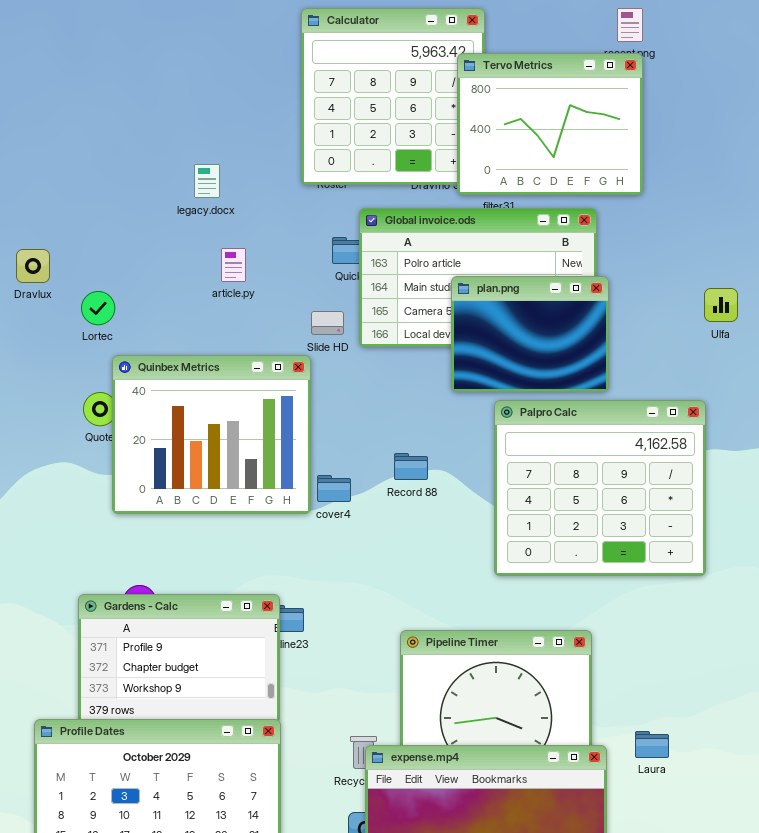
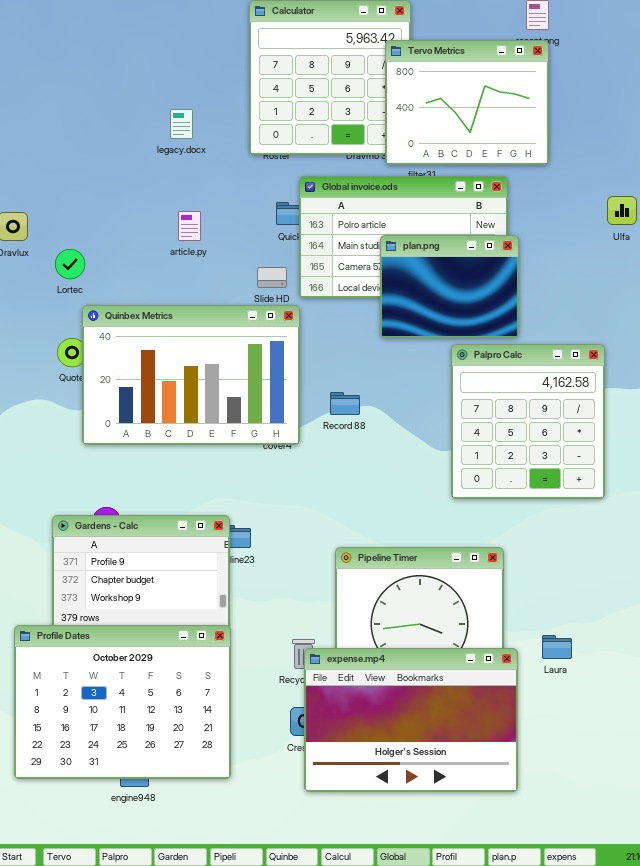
legacy.docx: [194,164,220,198] -> [170,109,193,139], moved
Ulfa: [704,288,738,322] -> [607,196,637,225], moved
Quinbex Metrics: [112,355,311,514] -> [82,305,300,445], resized
Palpro Calc: [494,400,706,576] -> [451,344,605,499], resized

